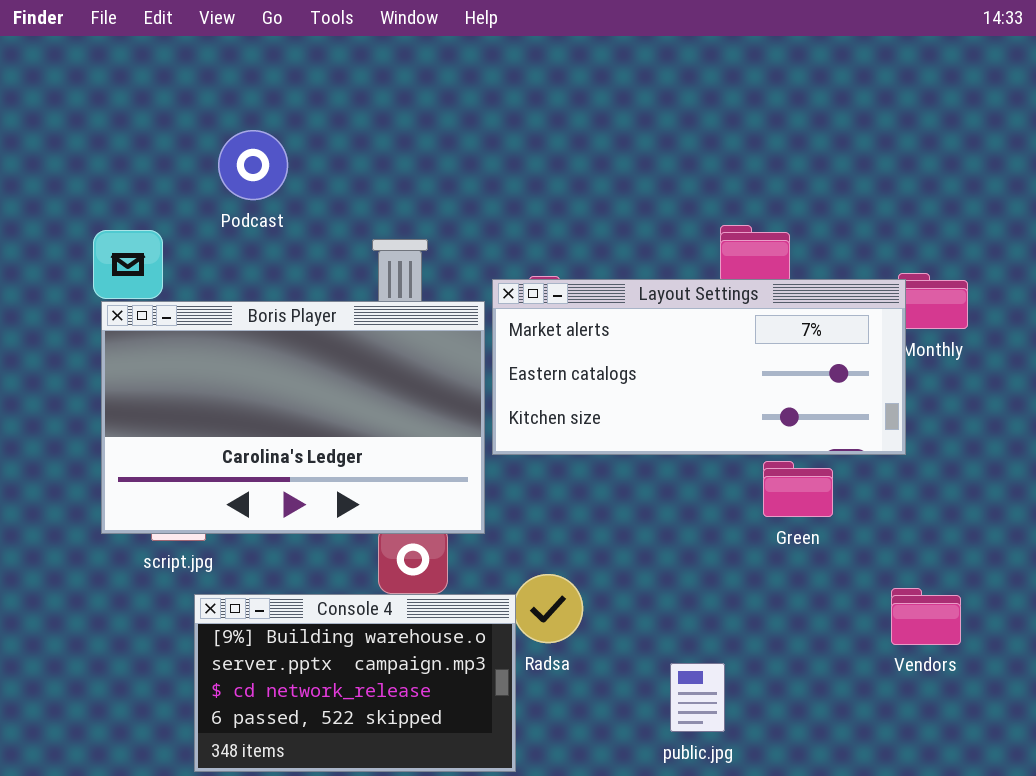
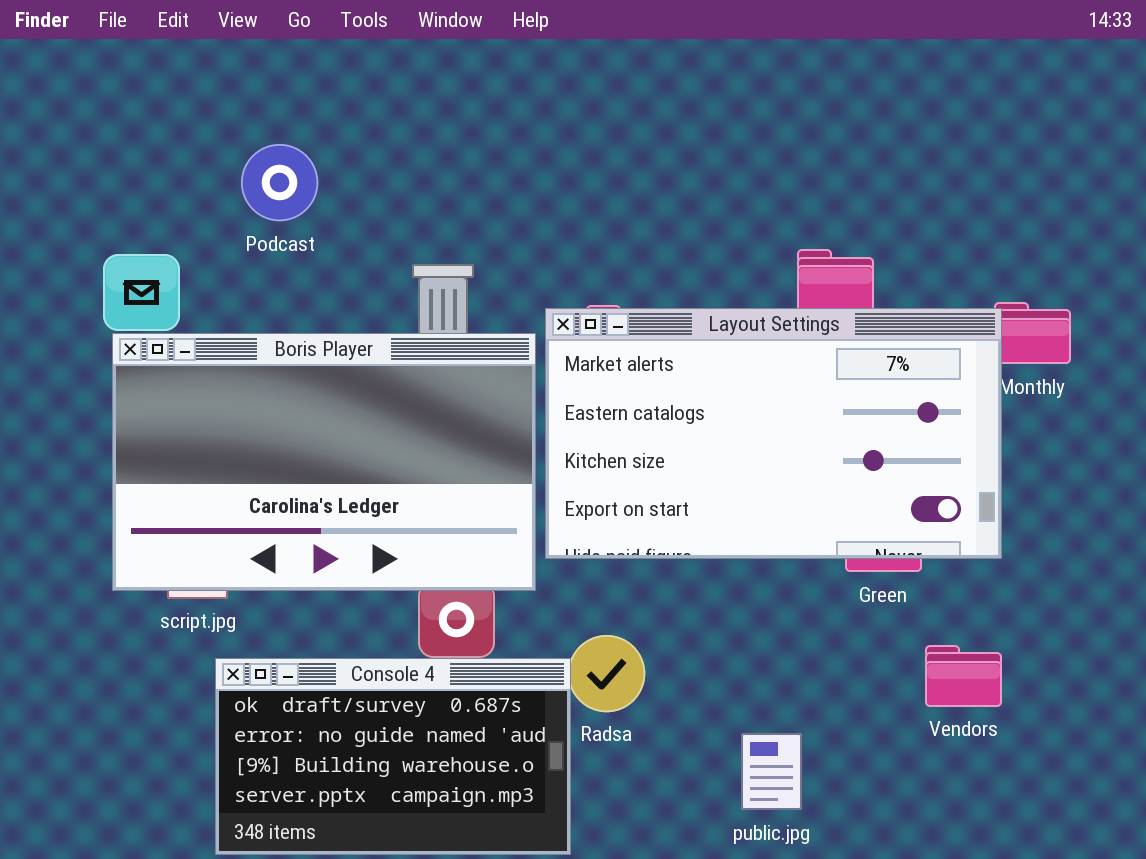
Layout Settings: [492,279,906,455] -> [545,308,1002,559], resized
Vendors: [891,588,961,645] -> [925,645,1002,707], moved
Console 4: [194,594,516,772] -> [215,658,571,855], scrolled up 2 rows

